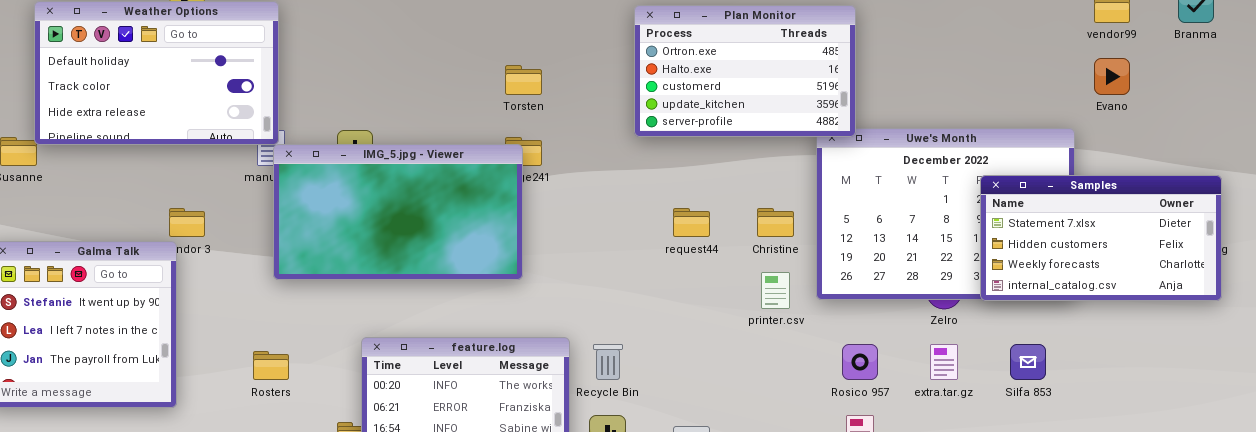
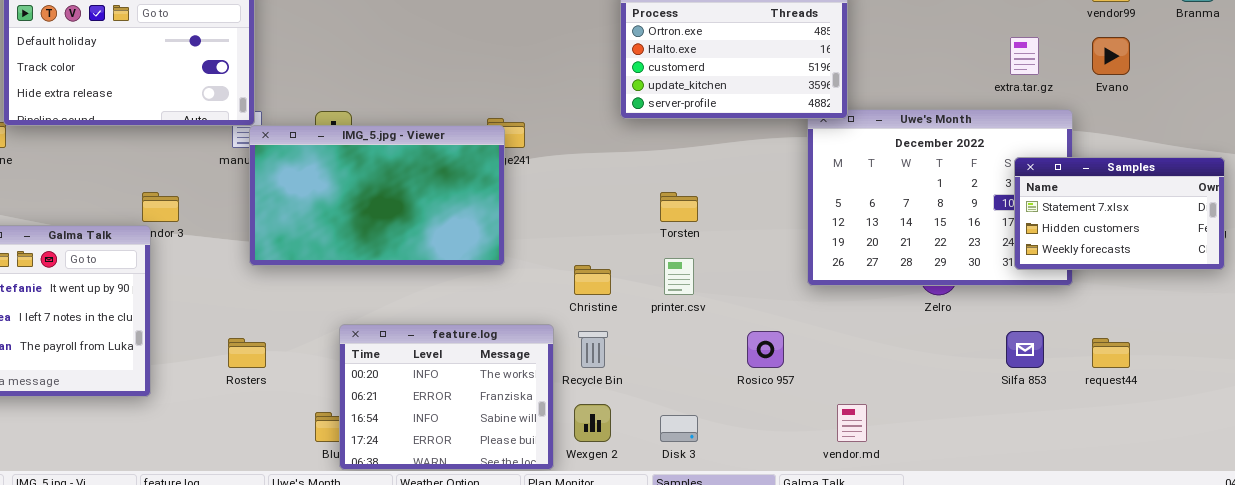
Torsten: [505,65,542,95] -> [660,192,698,222], moved
Samples: [980,175,1222,301] -> [1014,157,1225,270], resized
request44: [673,208,710,237] -> [1092,338,1130,368], moved
Christine: [757,208,794,237] -> [574,265,611,295], moved
printer.csv: [761,272,790,309] -> [664,258,694,295], moved
Rosico 957: [842,344,878,380] -> [747,331,784,368], moved
extra.tar.gz: [930,344,958,380] -> [1010,37,1039,75], moved

